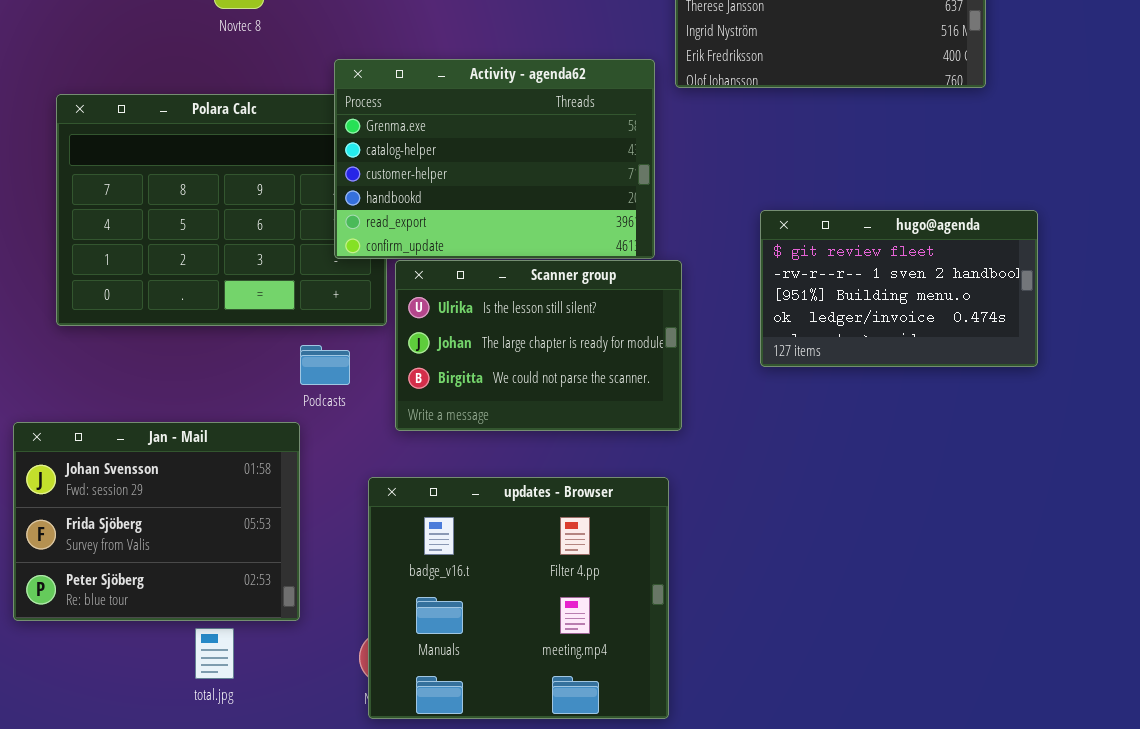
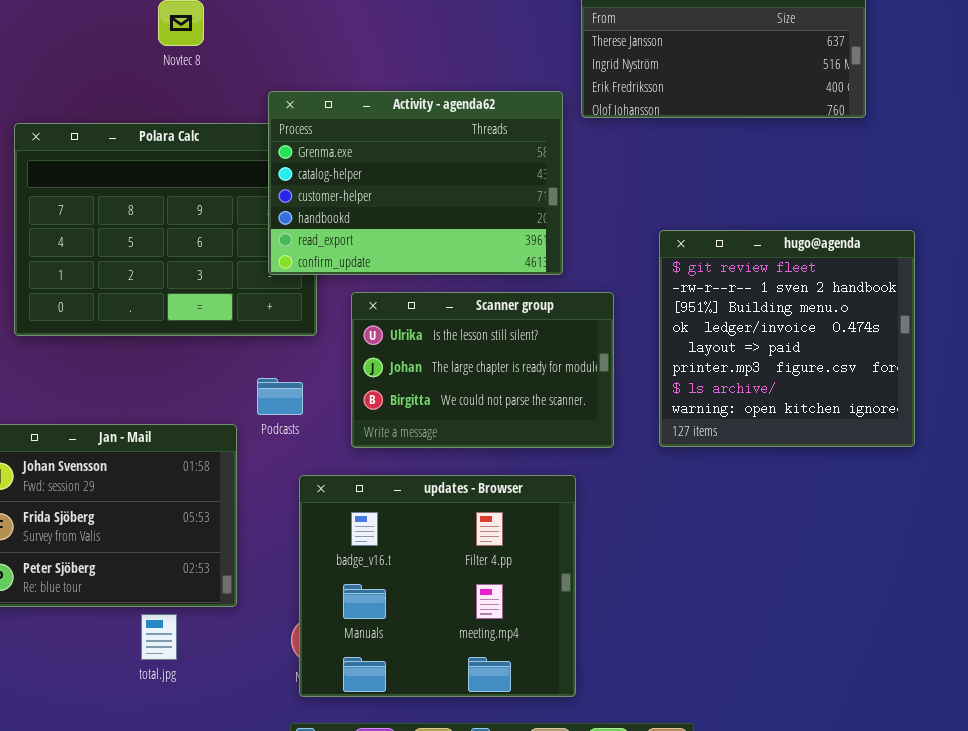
hugo@agenda: [760,210,1038,367] -> [659,230,915,447], resized
Scanner group: [395,260,682,431] -> [351,292,614,448], moved
Podcasts: [300,345,350,385] -> [257,378,303,415], moved

